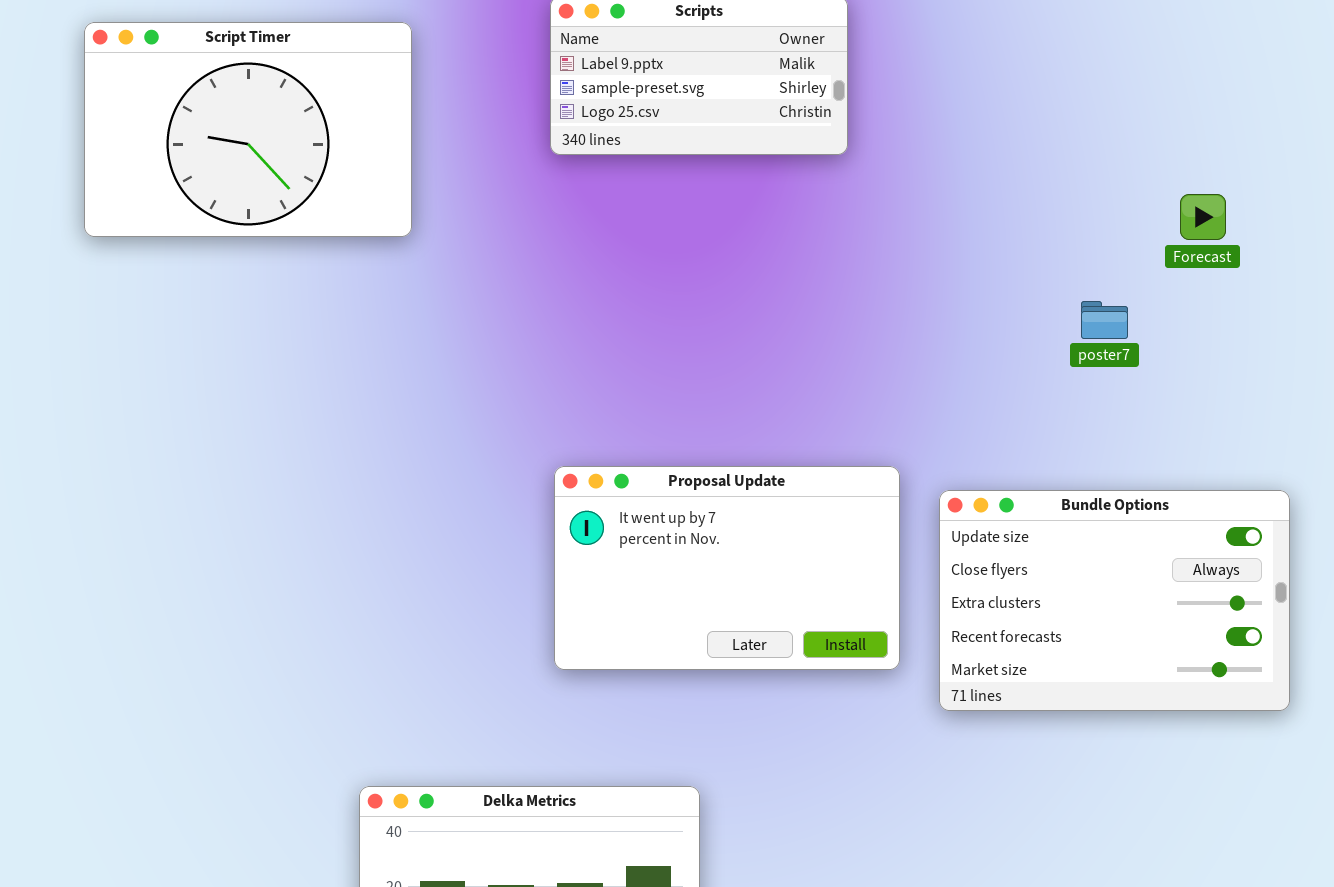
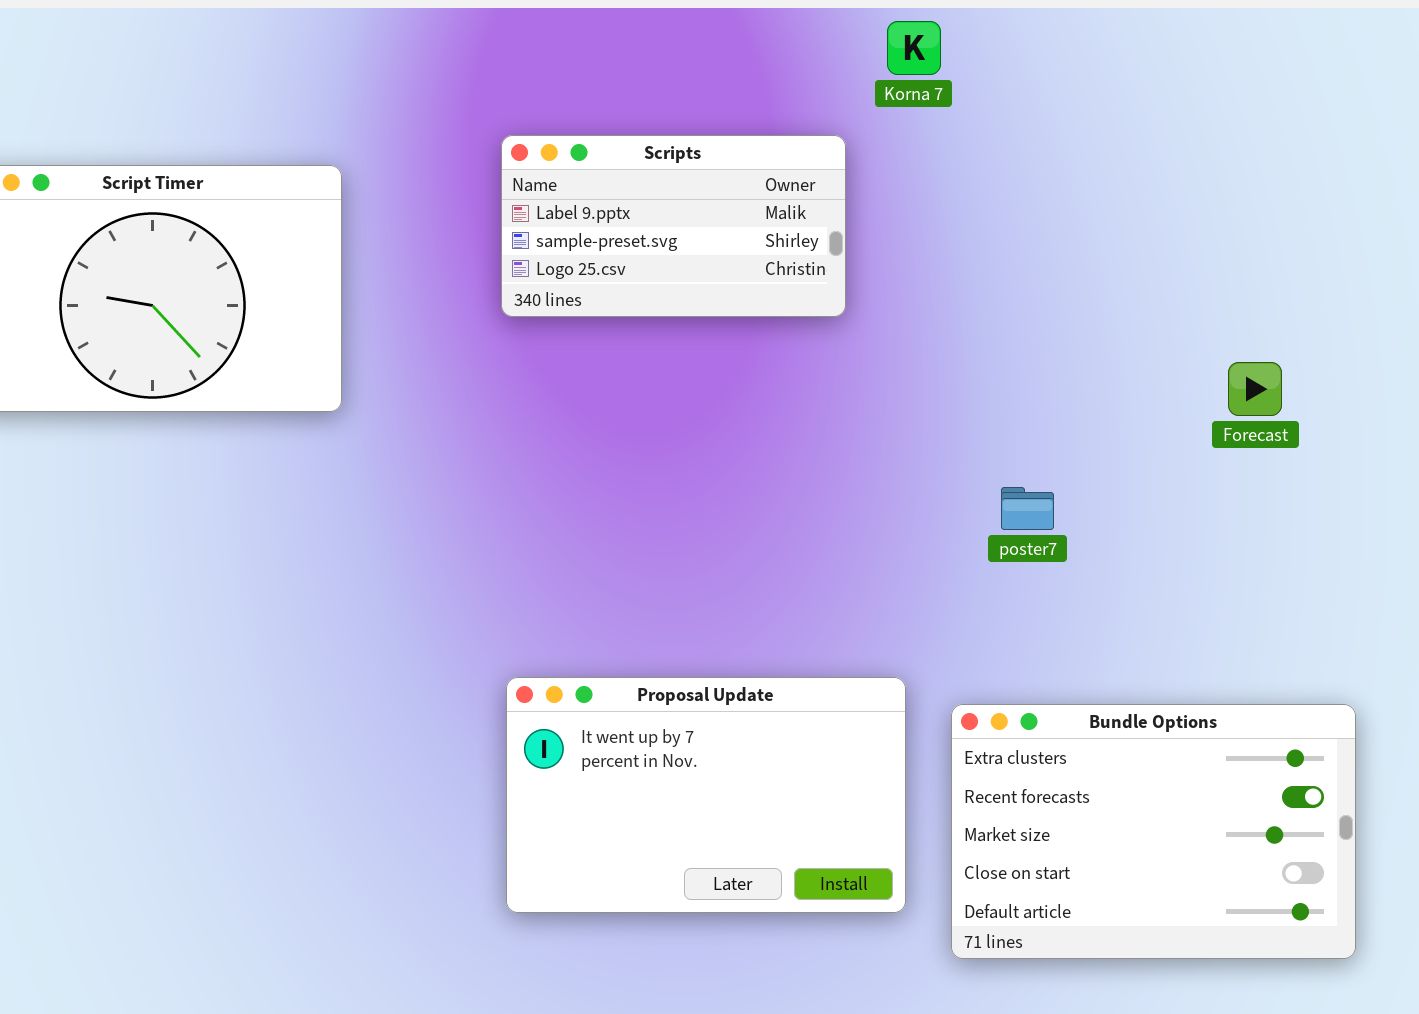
poster7: [1081,301,1128,339] -> [1001,487,1054,530], moved
Bundle Options: [939,490,1290,711] -> [951,704,1356,959], scrolled down 2 rows

